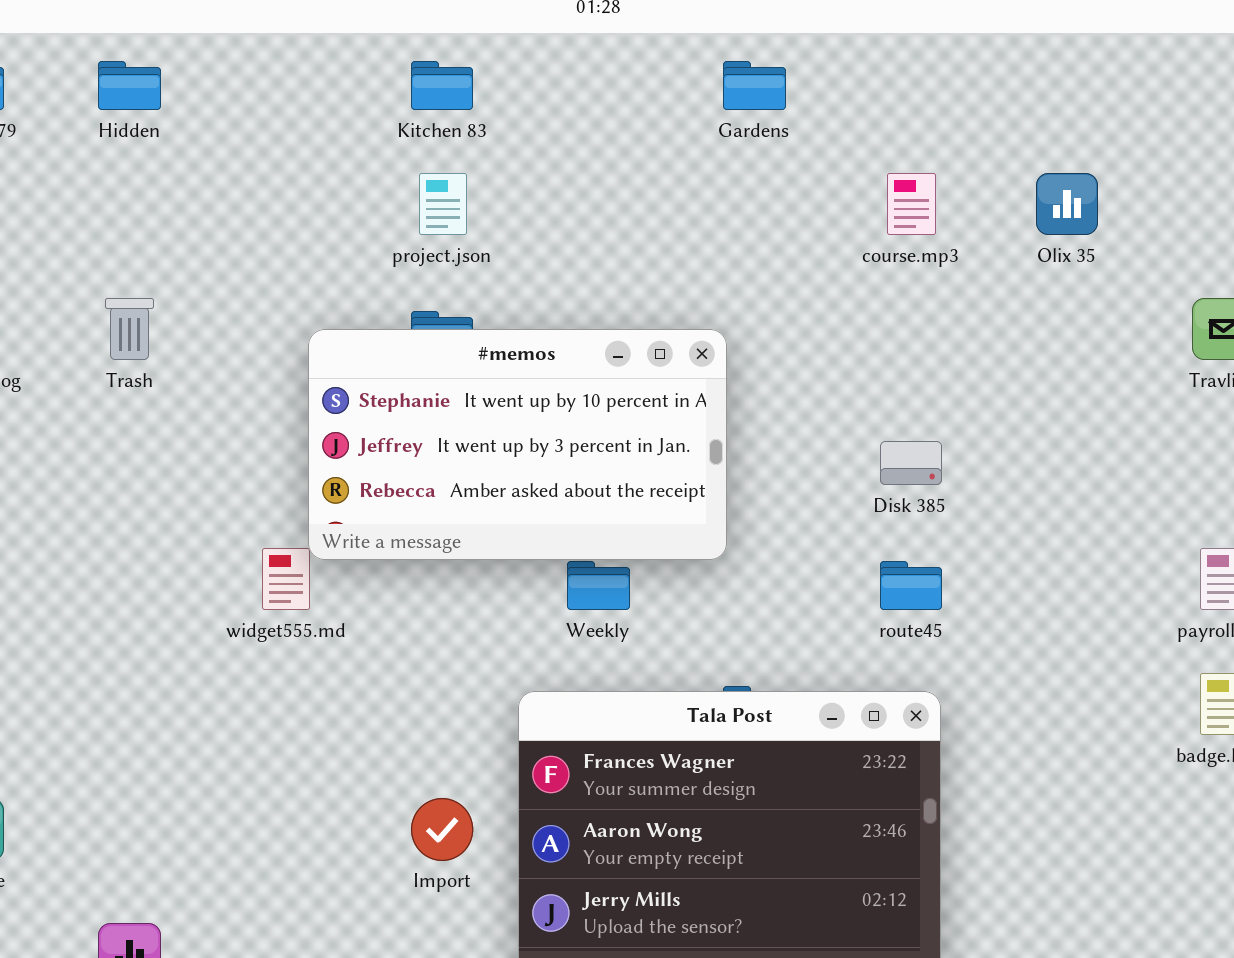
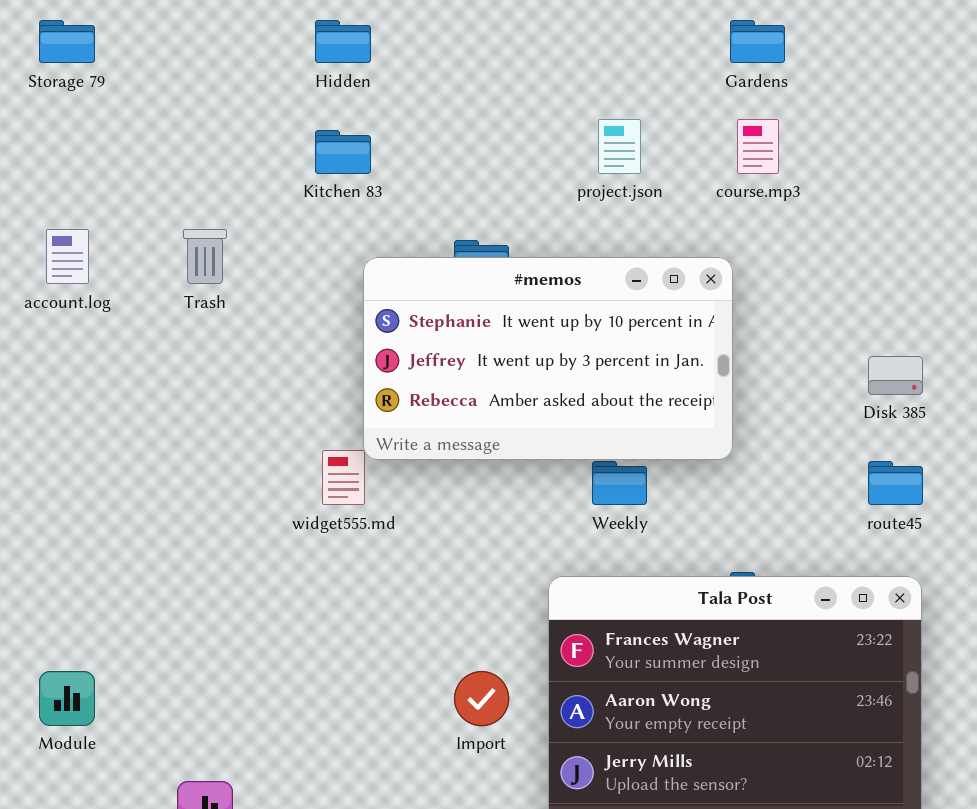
Hidden: [98,61,161,110] -> [315,20,371,63], moved
Kitchen 83: [411,61,473,110] -> [315,130,371,174], moved
project.json: [419,173,467,235] -> [598,119,641,174], moved
course.mp3: [887,173,936,235] -> [737,119,779,174], moved

